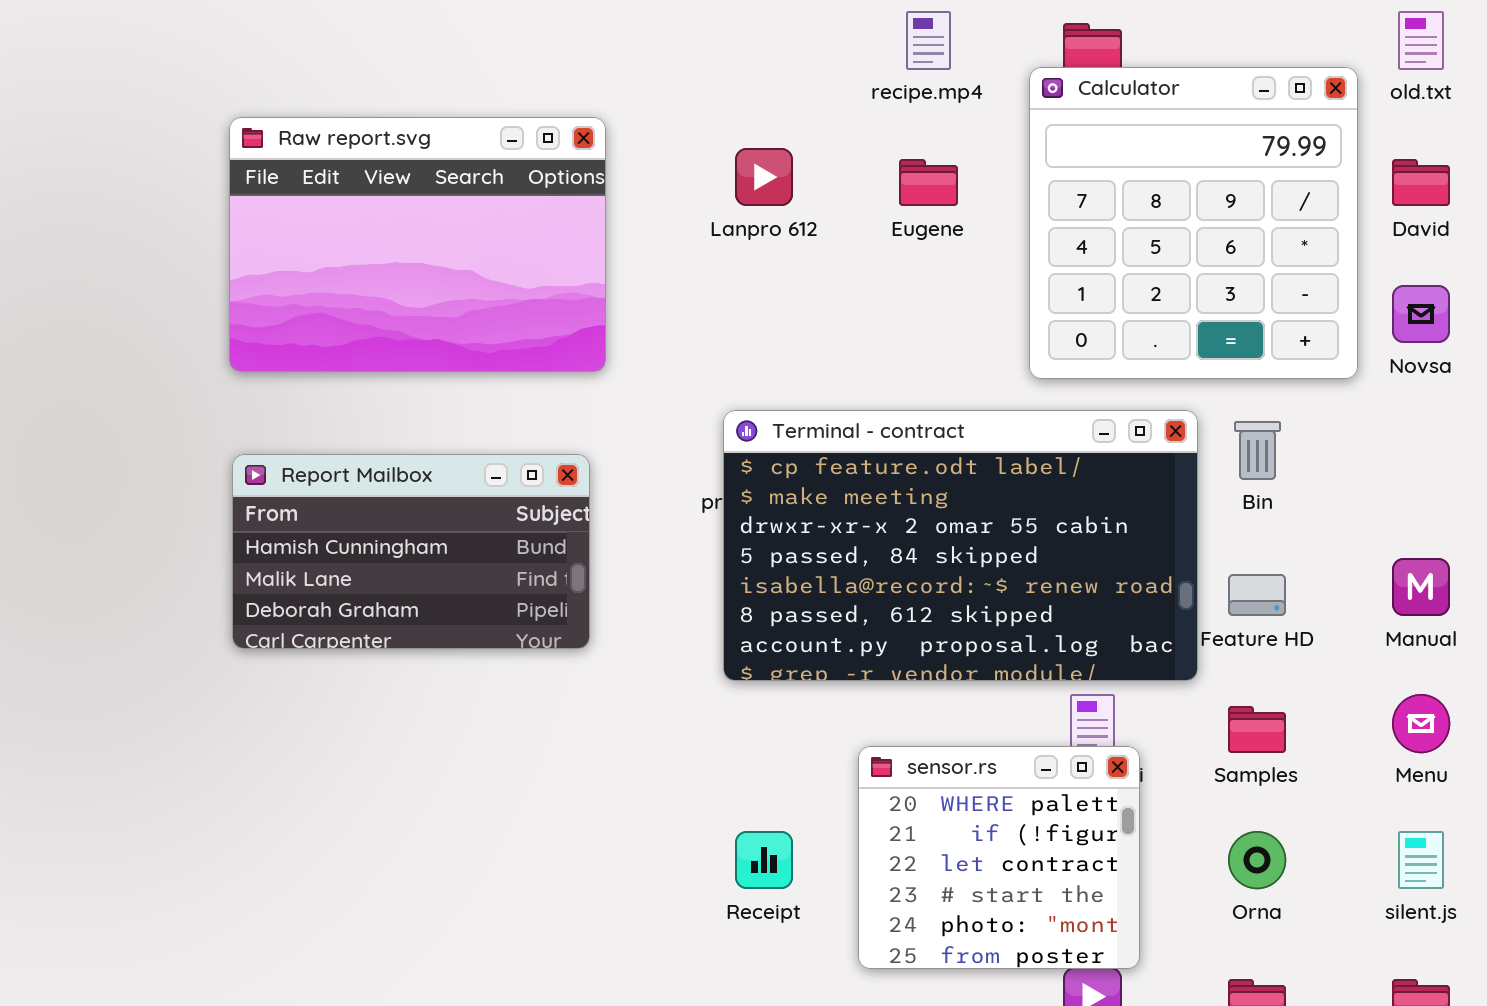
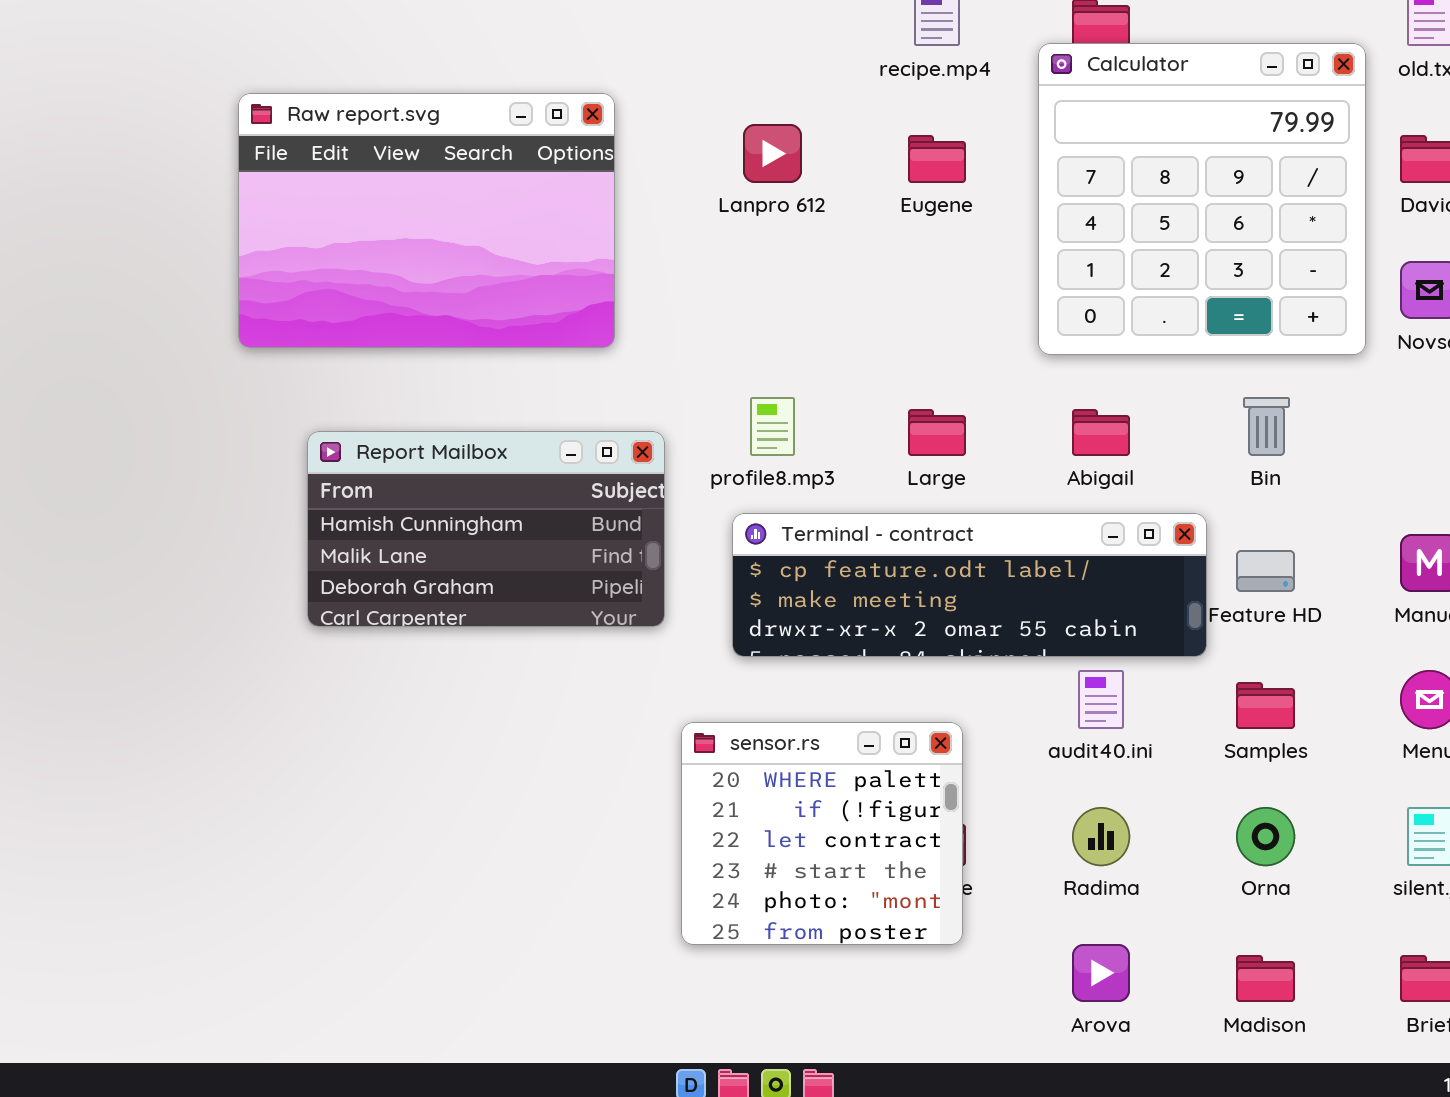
Terminal - contract: [723,410,1198,681] -> [732,513,1207,657], resized
Report Mailbox: [232,454,590,649] -> [307,431,665,627], moved
sensor.rs: [858,746,1140,969] -> [681,722,963,945], moved

